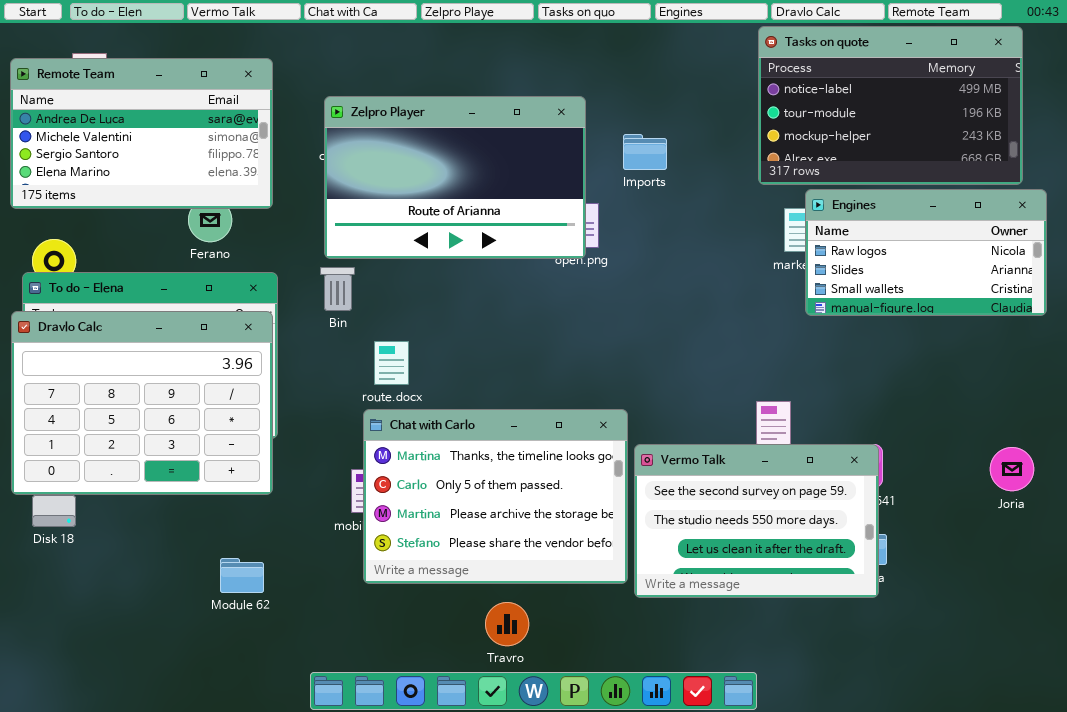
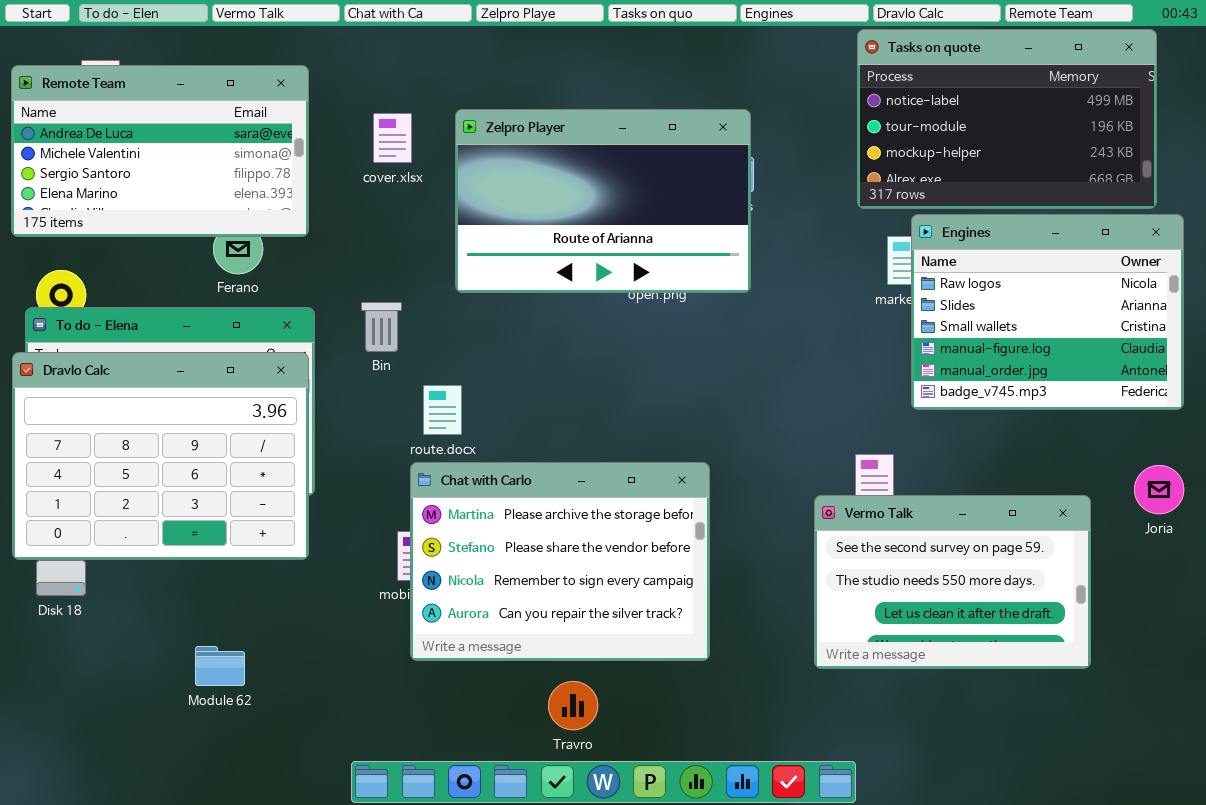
Zelpro Player: [324,96,586,259] -> [455,109,751,293], moved
Engines: [805,189,1047,316] -> [911,214,1184,410], resized
Chat with Carlo: [363,409,628,584] -> [410,462,710,661], scrolled down 2 rows
Vermo Talk: [634,444,879,598] -> [814,495,1091,669], moved
Joria: [990,447,1034,491] -> [1134,465,1184,514], moved
Module 62: [220,558,264,593] -> [195,646,245,686], moved

